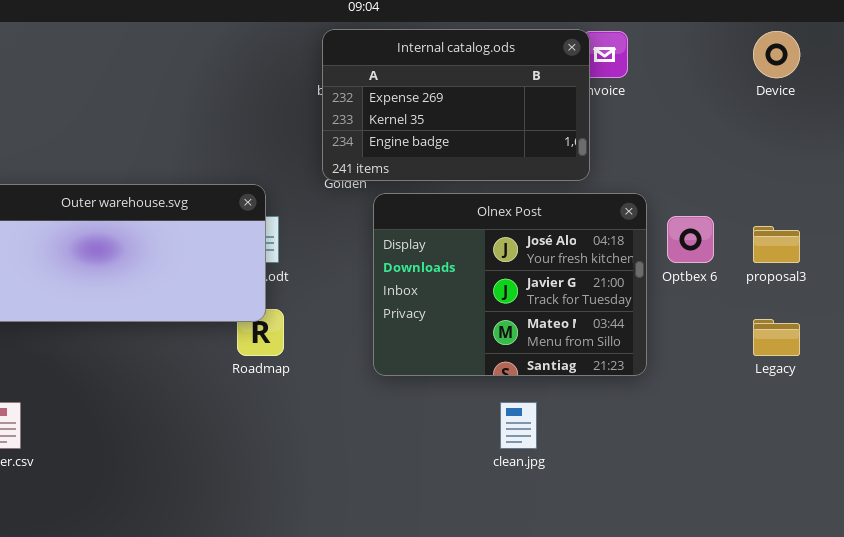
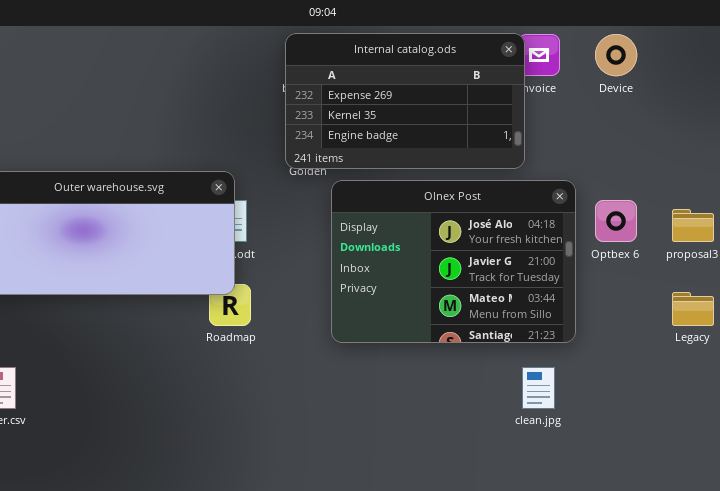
Device: [753,31,800,78] -> [595,34,637,76], moved
clean.jpg: [500,402,537,449] -> [522,367,555,409], moved

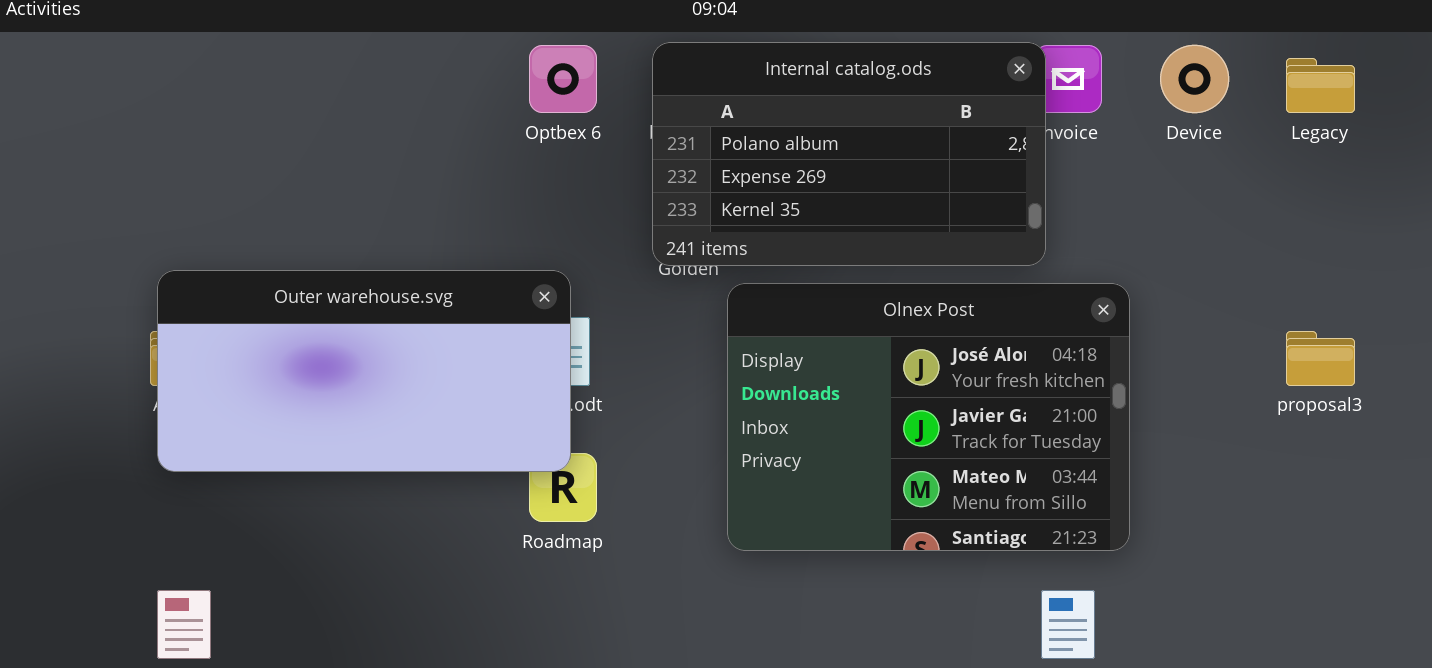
Internal catalog.ods: [285,33,525,169] -> [652,42,1046,266], scrolled up 1 row
Optbex 6: [595,200,637,242] -> [529,45,597,113], moved
Legacy: [672,292,714,326] -> [1286,58,1355,113], moved

